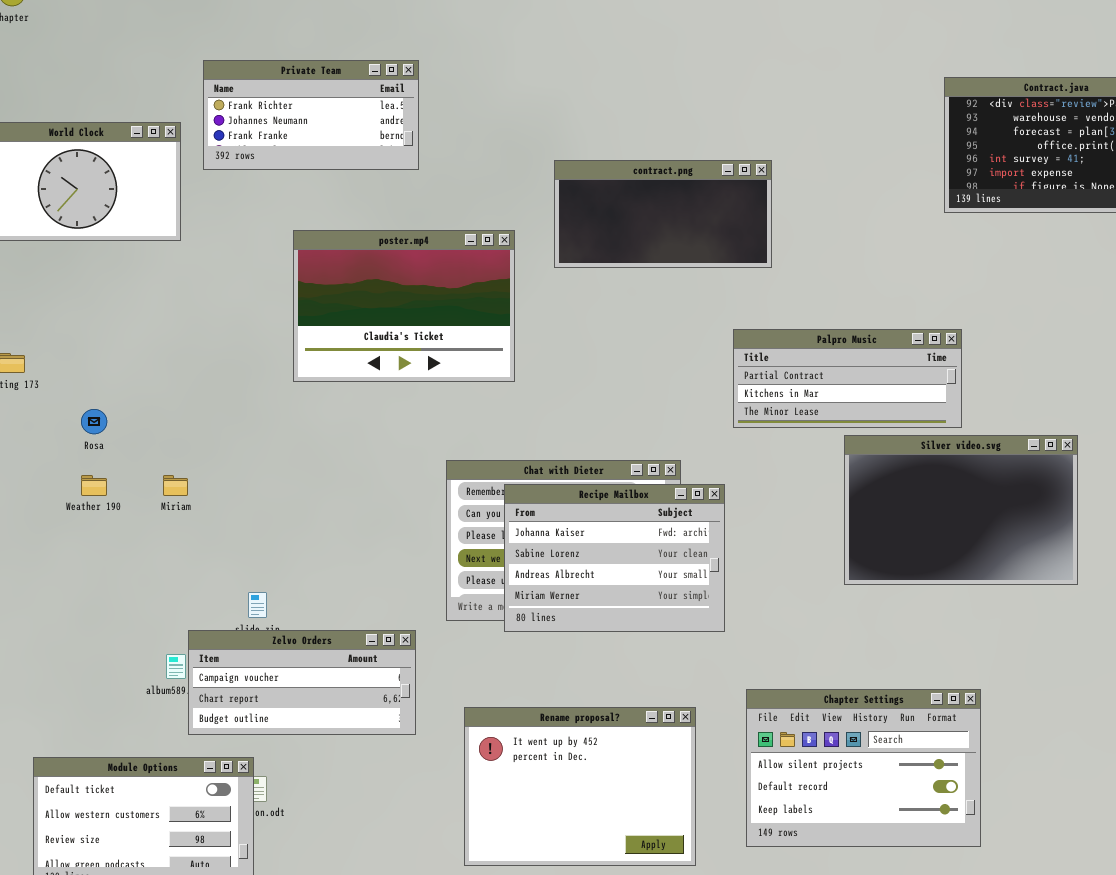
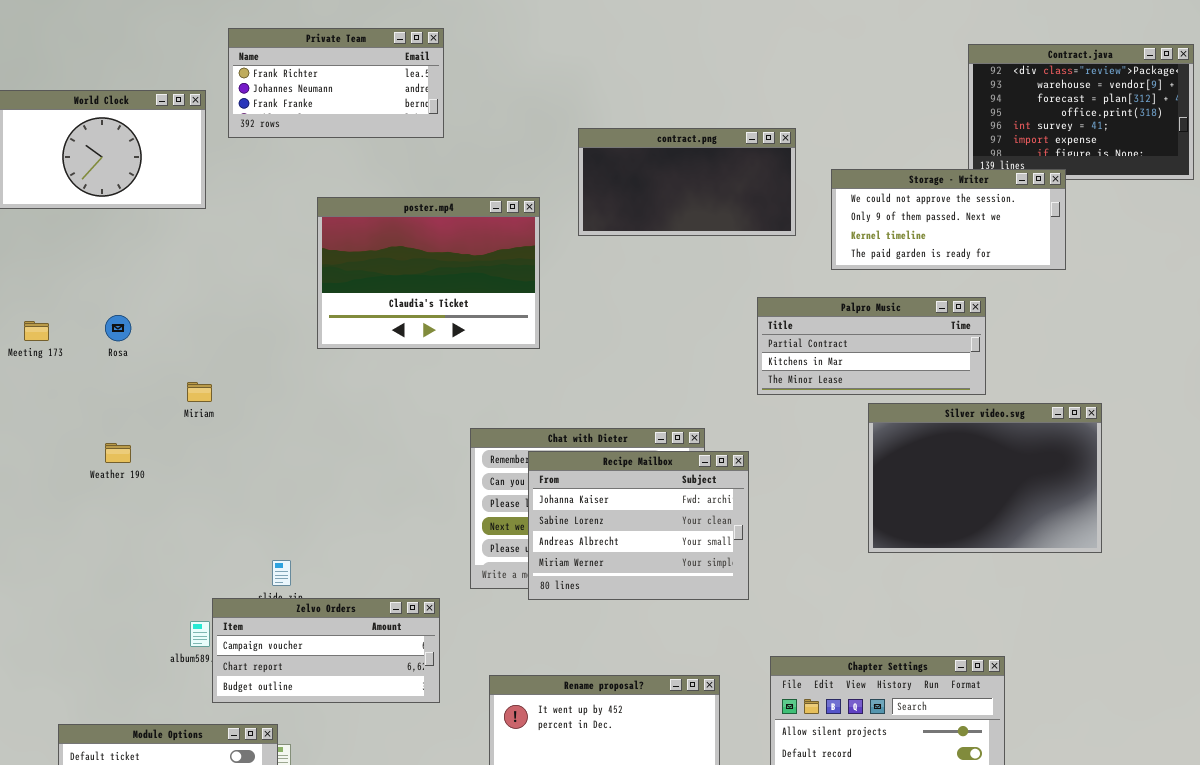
Storage - Writer: none -> [831,169,1066,270], opened
Rosa: [81,409,107,434] -> [105,315,131,341], moved
Miriam: [163,475,188,496] -> [187,382,212,402], moved

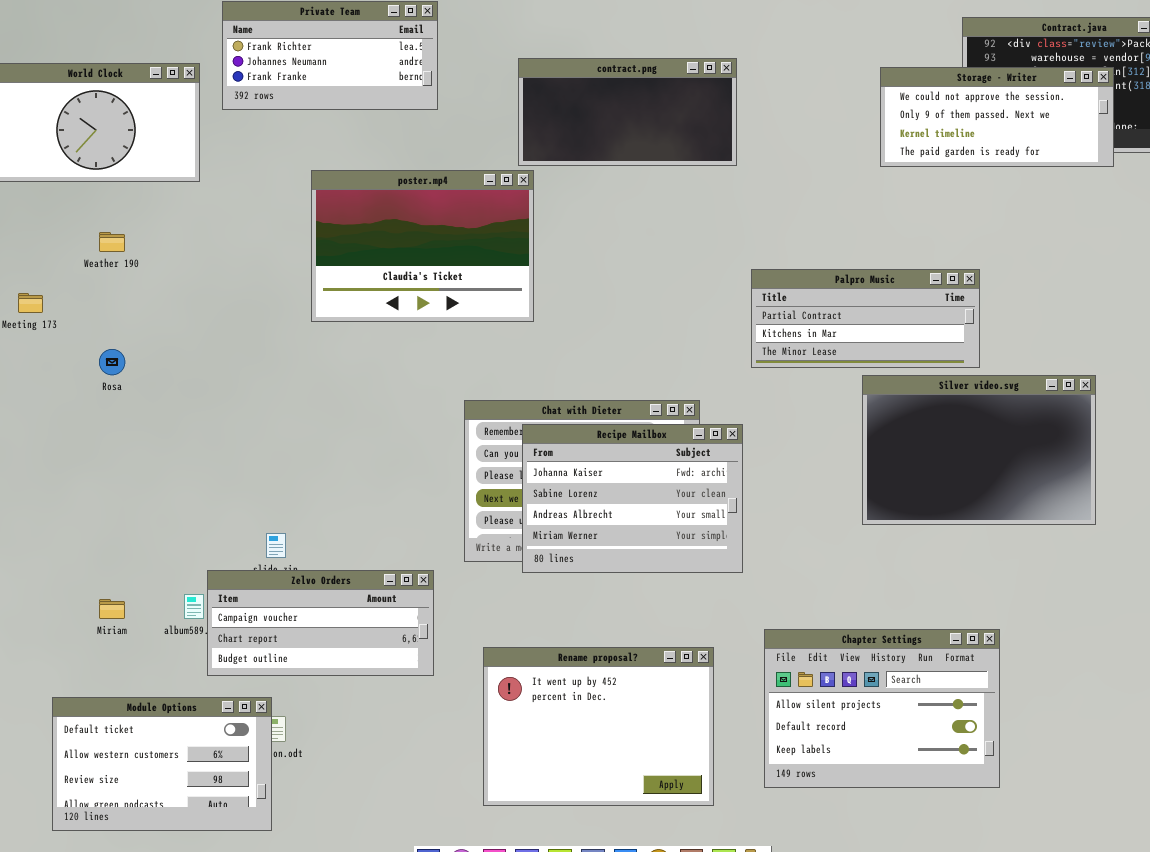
contract.png: [578,128,796,236] -> [518,58,737,166], moved
Storage - Writer: [831,169,1066,270] -> [880,67,1114,167], moved
Rosa: [105,315,131,341] -> [99,349,125,375], moved
Miriam: [187,382,212,402] -> [99,599,125,619], moved
Weather 190: [105,443,131,463] -> [99,232,125,252], moved

